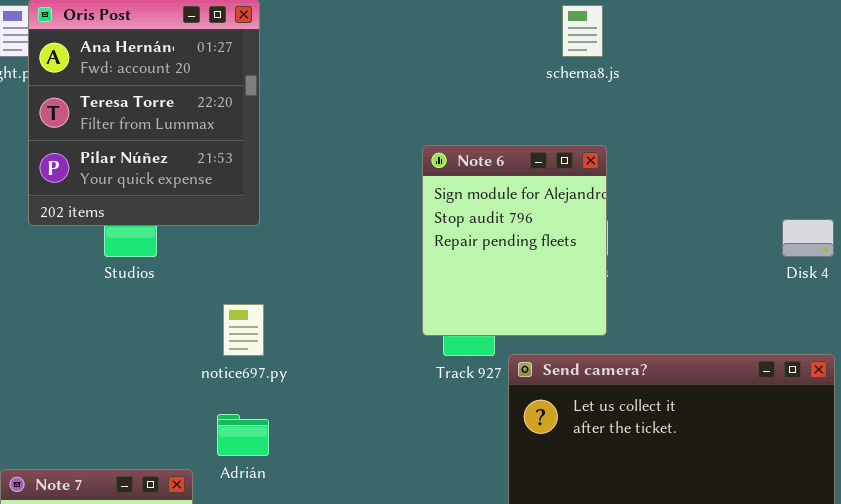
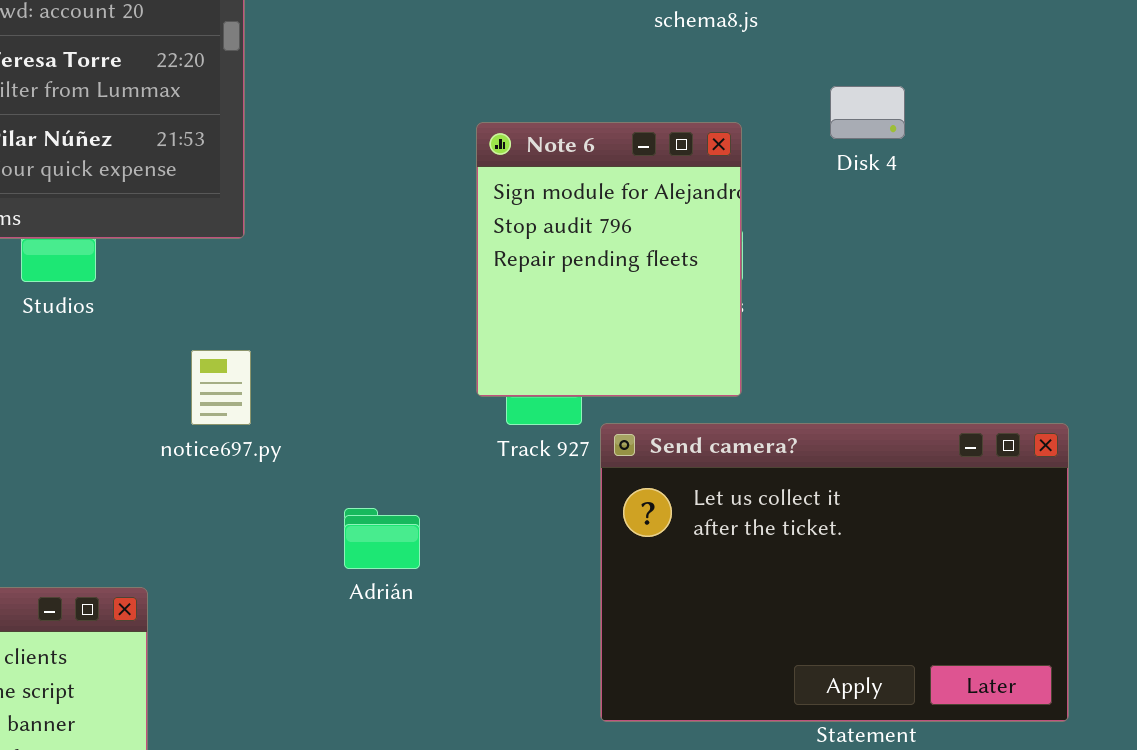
Disk 4: [782,219,834,257] -> [830,86,905,139], moved
Adrián: [217,414,269,456] -> [344,508,420,569], moved

